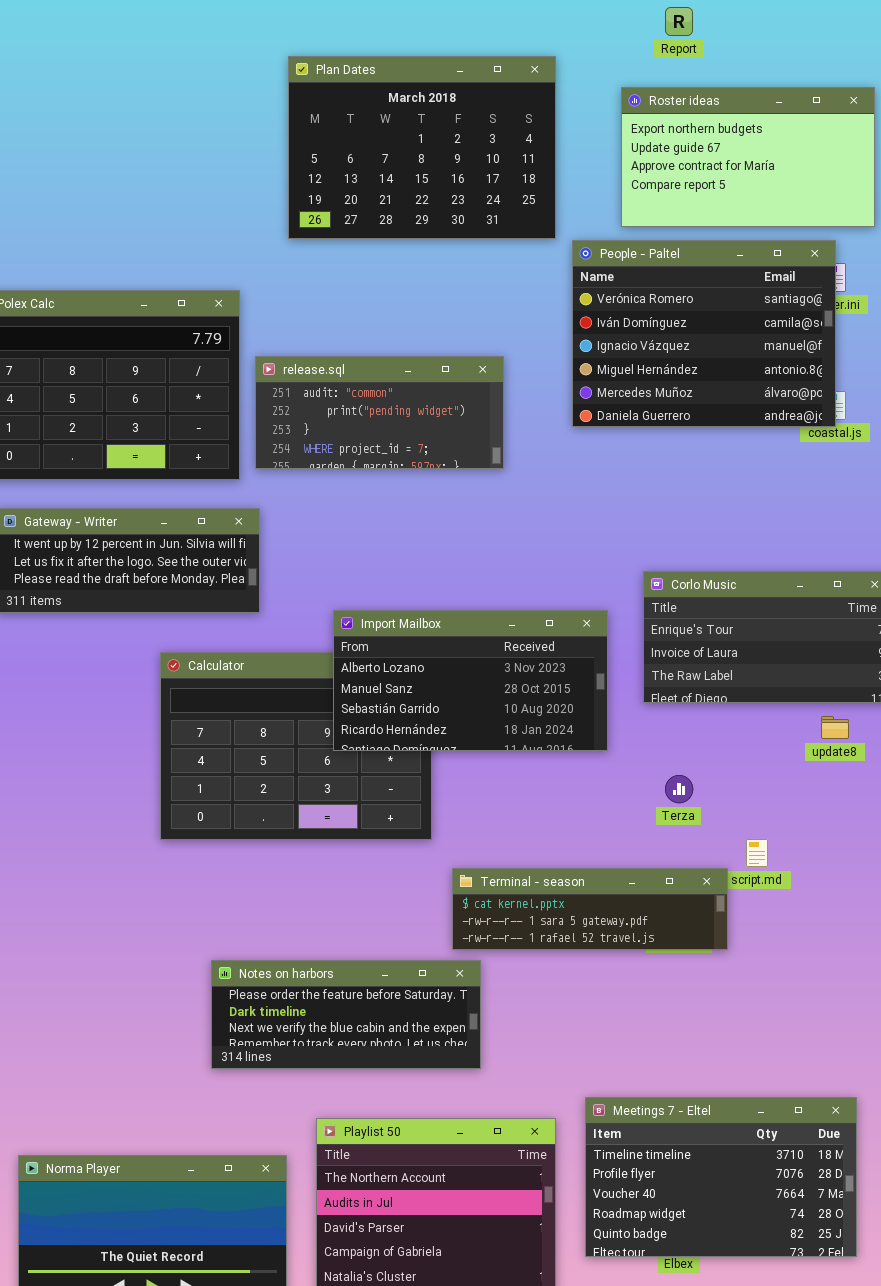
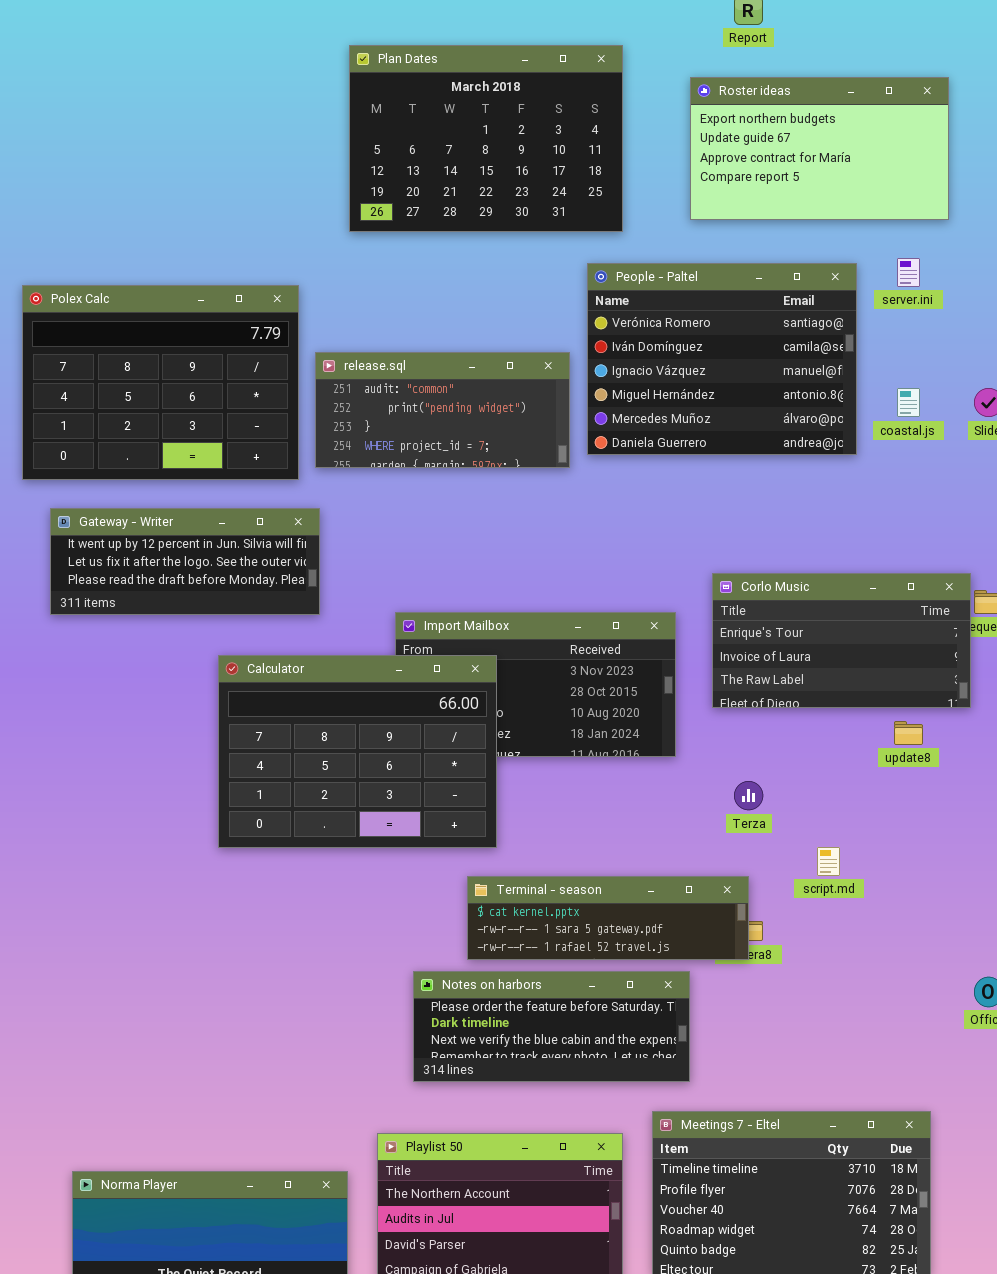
People - Paltel: [572,240,836,427] -> [587,263,857,455], moved
Calculator: [160,652,432,840] -> [218,655,497,848], raised
Terminal - season: [452,868,728,950] -> [467,876,749,960], moved
Notes on harbors: [211,960,481,1069] -> [413,971,690,1082], moved

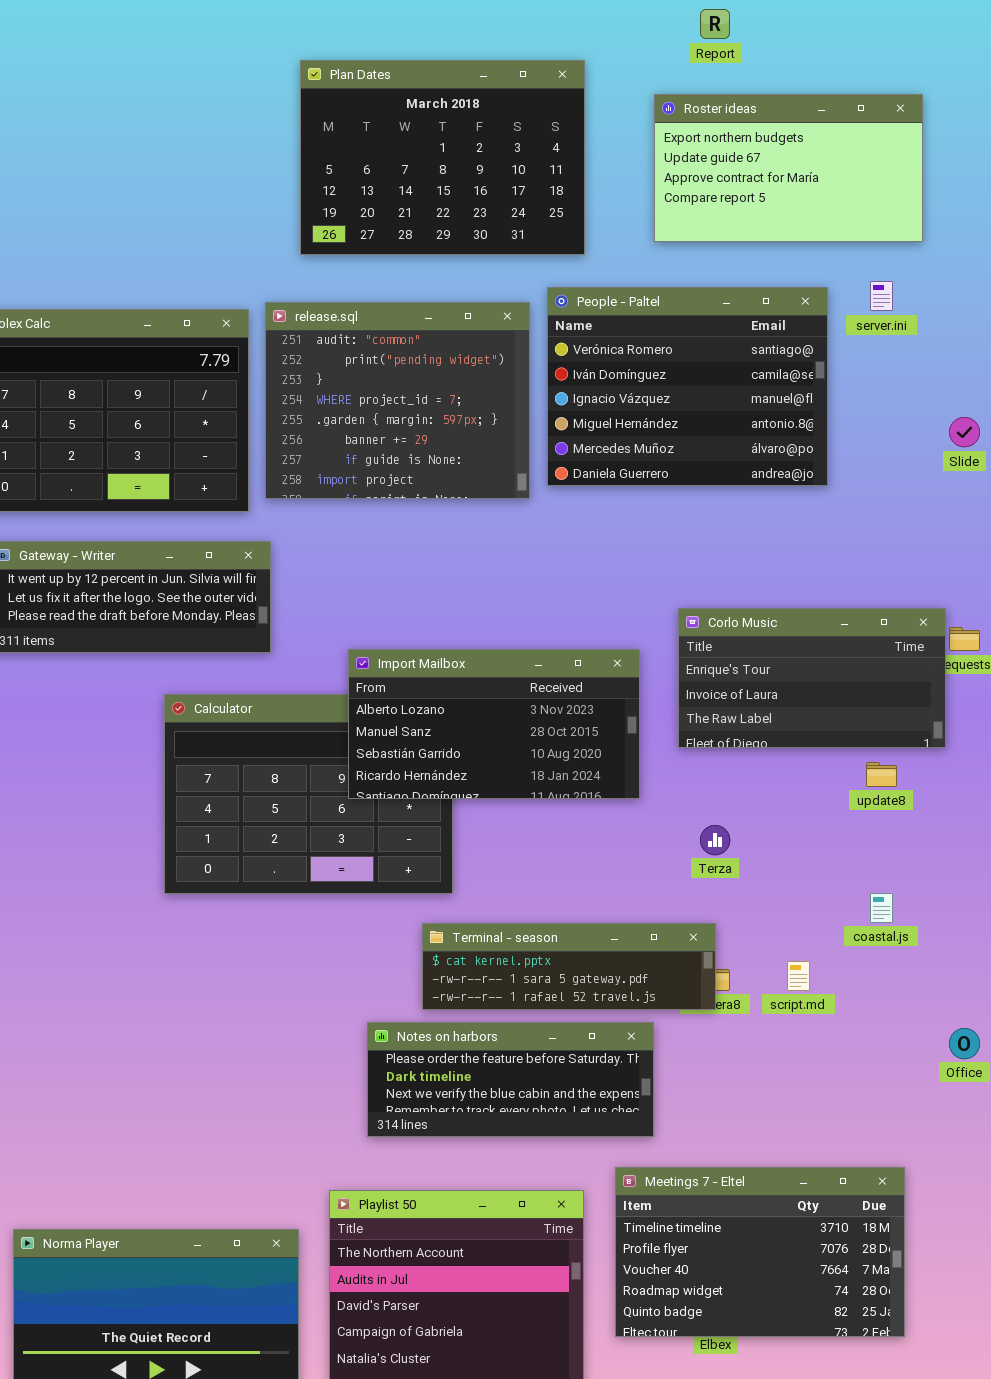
release.sql: [315,352,570,468] -> [265,302,530,499], resized
coastal.js: [897,388,920,417] -> [870,893,893,923], moved
Import Mailbox: [395,612,676,757] -> [348,649,640,799], raised
script.md: [817,847,840,876] -> [787,961,810,991], moved

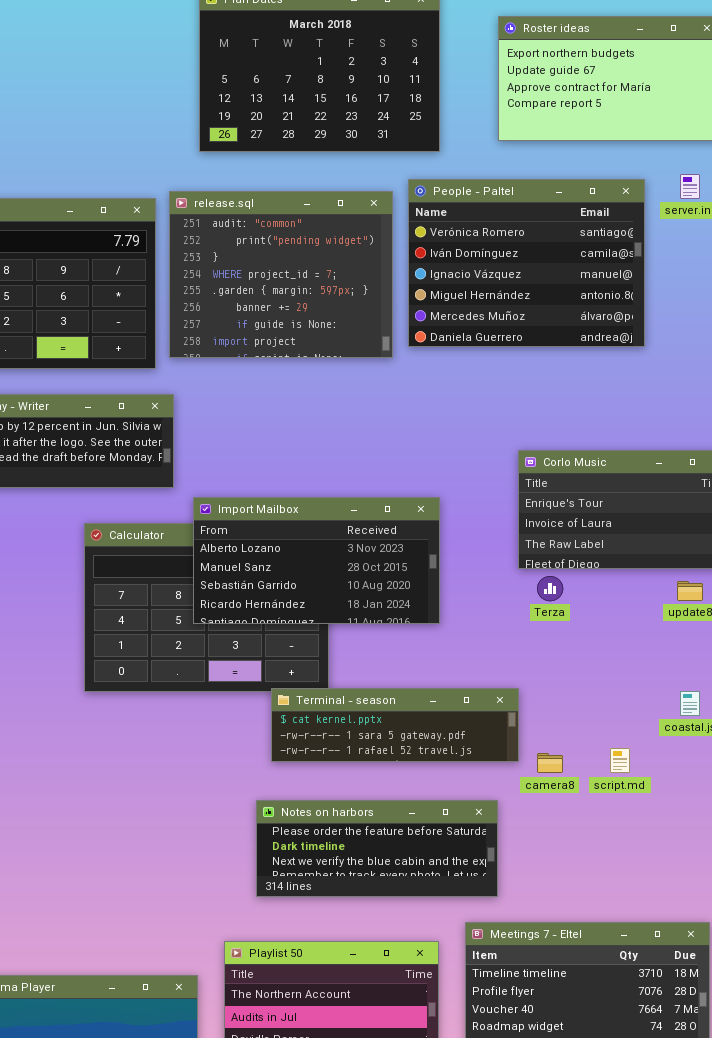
Import Mailbox: [348,649,640,799] -> [193,497,440,624], moved
Terza: [700,825,730,855] -> [537,576,563,601], moved
Terminal - season: [422,923,716,1010] -> [271,688,519,762], moved

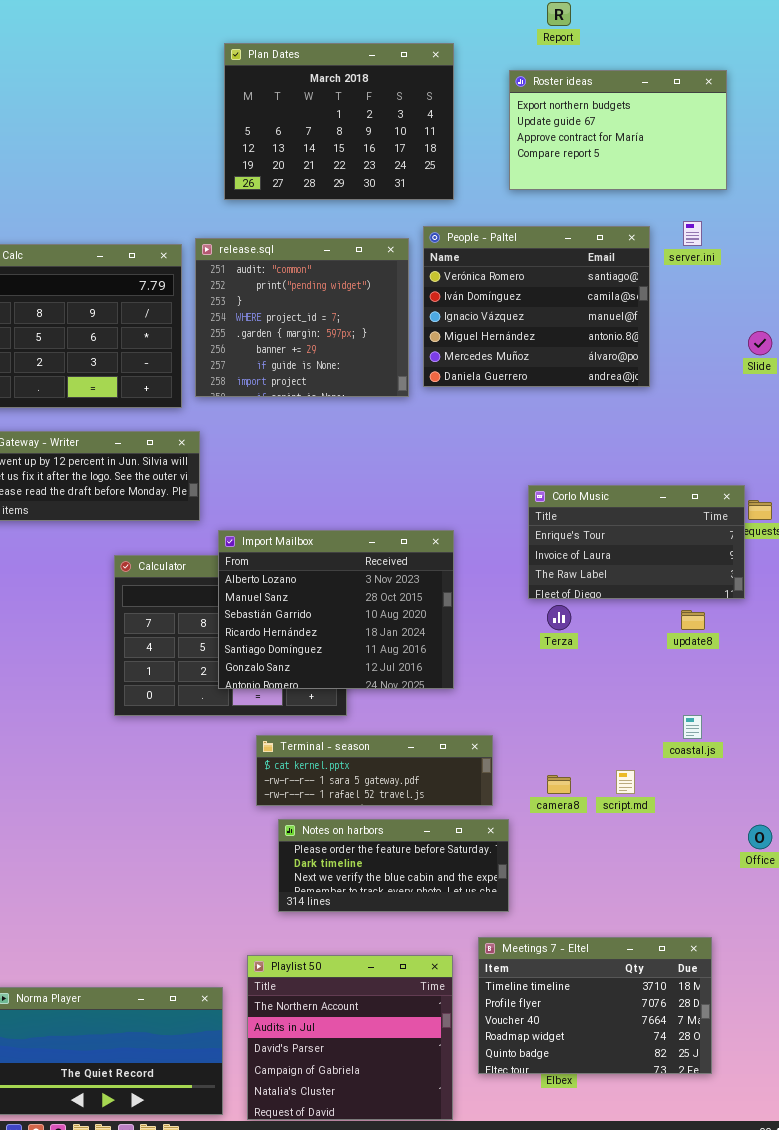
Import Mailbox: [193,497,440,624] -> [218,530,454,689], resized
Terminal - season: [271,688,519,762] -> [256,735,493,806], moved

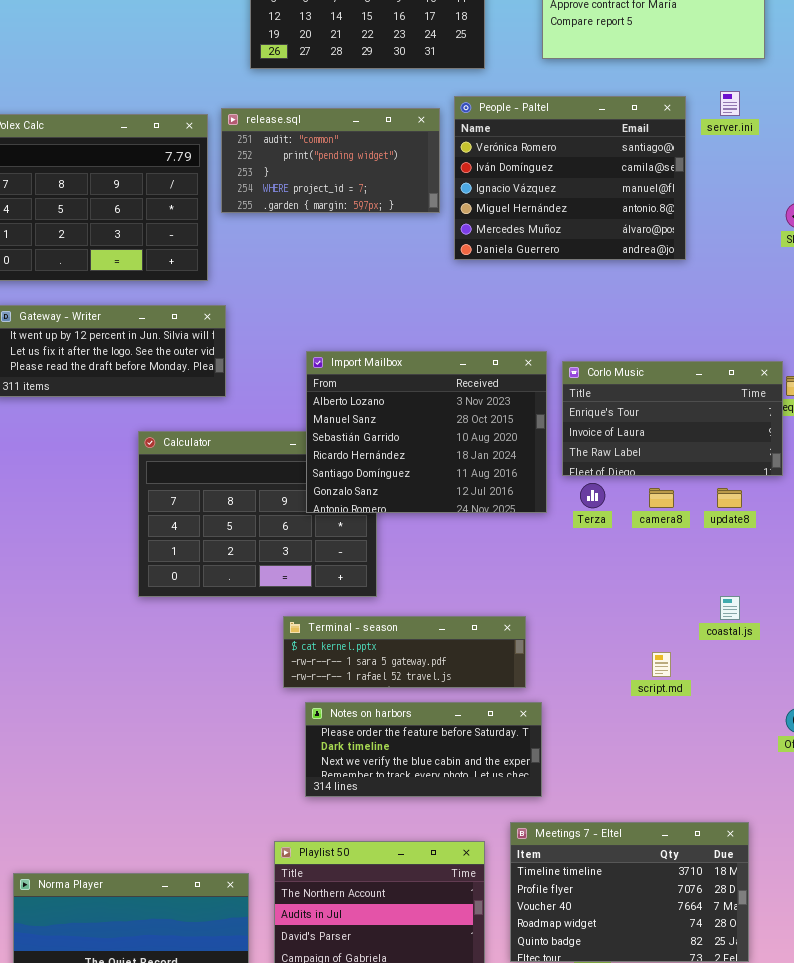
release.sql: [195,238,409,397] -> [221,108,440,213], resized
Import Mailbox: [218,530,454,689] -> [306,351,547,513], moved
camera8: [547,775,571,794] -> [649,488,674,508], moved

